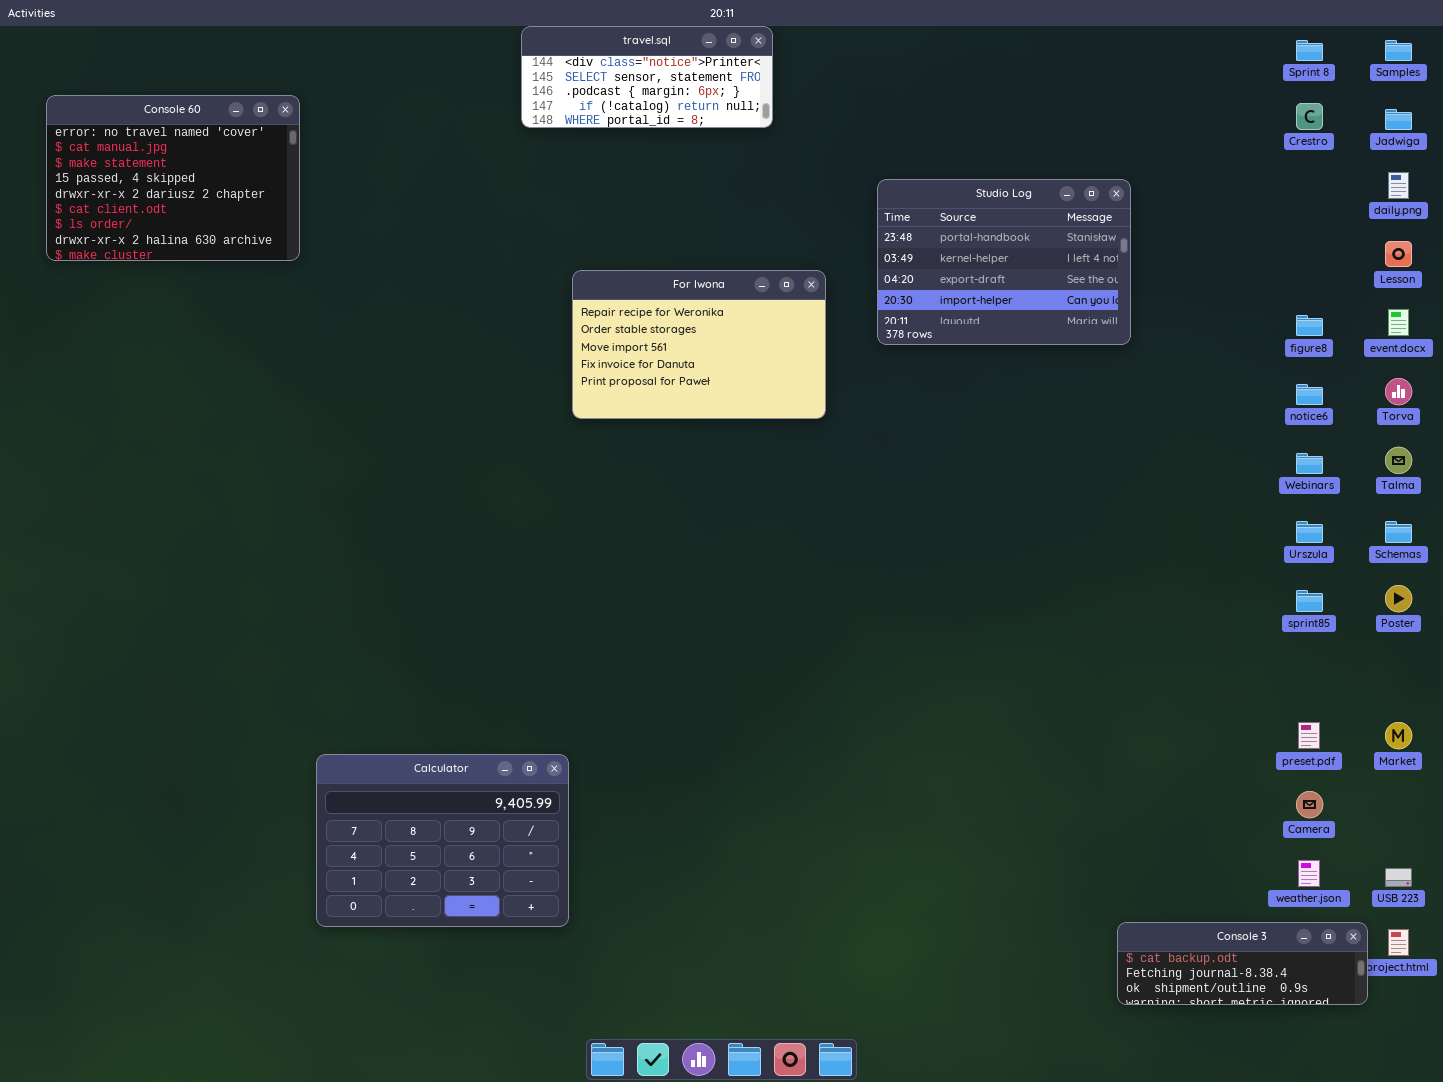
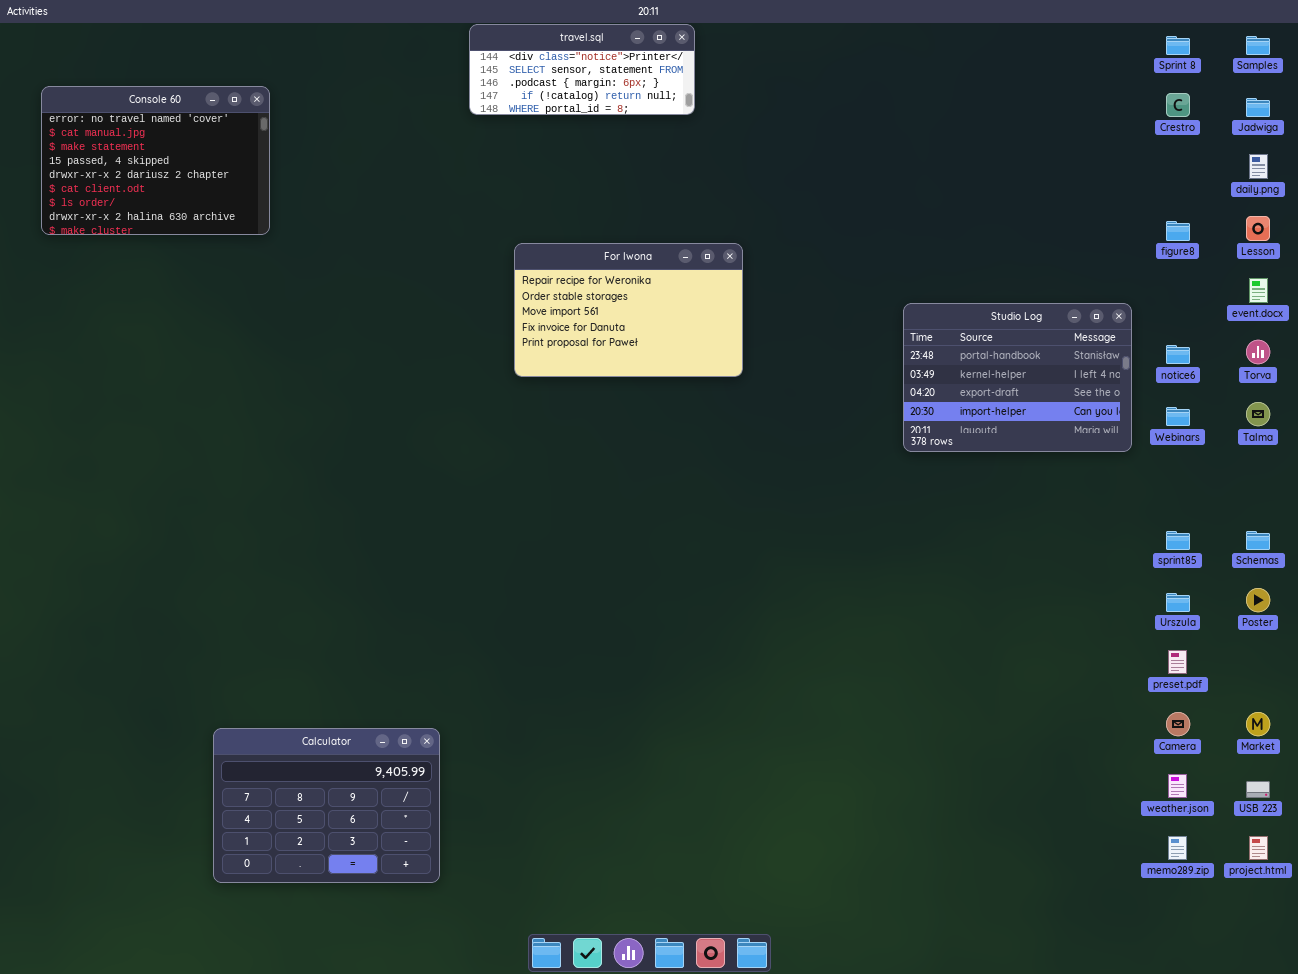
Studio Log: [877,179,1131,345] -> [903,303,1132,452], moved
figure8: [1296,315,1323,336] -> [1166,221,1190,241], moved
Urszula: [1296,521,1323,543] -> [1166,593,1190,612], moved
Schemas: [1385,521,1412,543] -> [1246,531,1270,550], moved
Poster: [1385,585,1412,612] -> [1246,588,1270,612], moved
Market: [1385,722,1412,749] -> [1246,712,1270,736], moved
Calculator: [316,754,569,927] -> [213,728,440,883], moved
Console 3: [1117,922,1368,1005] -> none, closed

